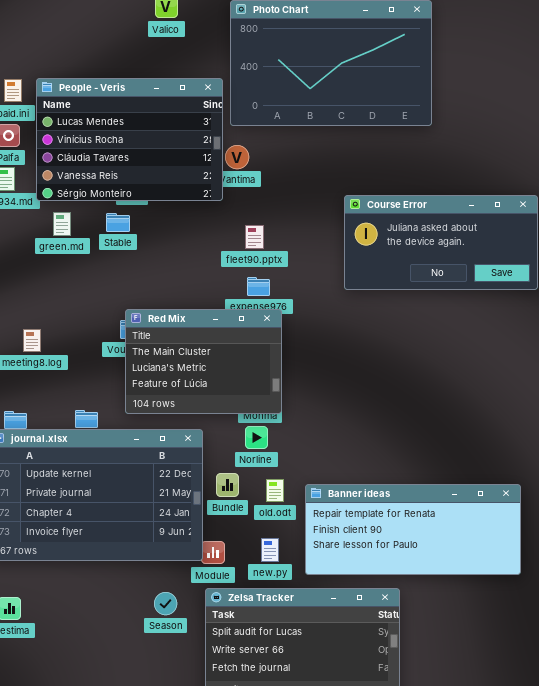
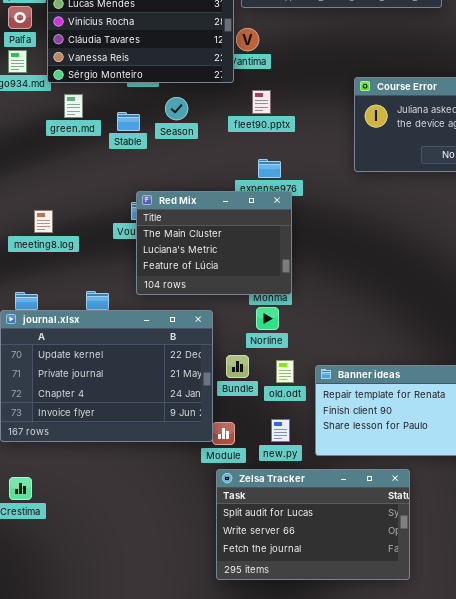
Stable: [106,213,130,232] -> [117,112,140,131], moved
fleet90.pptx: [245,225,264,249] -> [252,90,271,114], moved
Season: [154,592,177,615] -> [165,97,188,120], moved

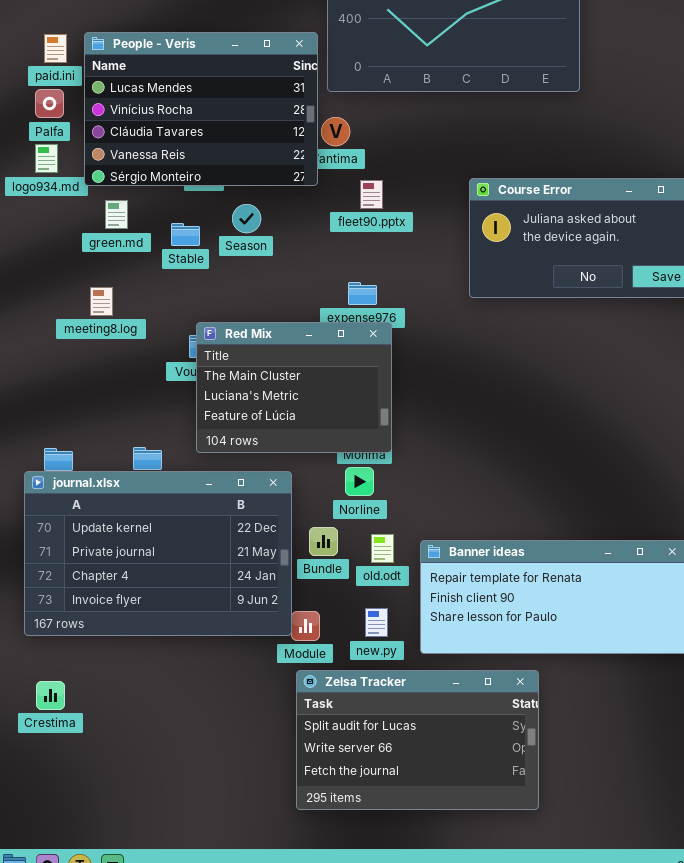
fleet90.pptx: [252,90,271,114] -> [360,180,383,209], moved
meeting8.log: [34,210,53,233] -> [90,287,113,316], moved

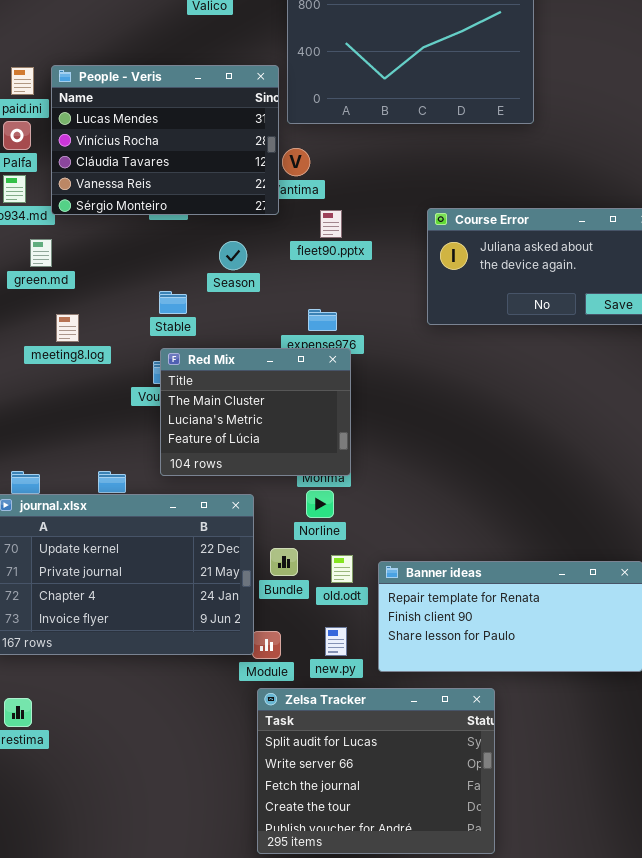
green.md: [105,200,128,229] -> [30,239,52,267], moved
Season: [232,204,261,233] -> [219,241,247,270], moved
Stable: [171,223,200,246] -> [159,291,187,314], moved
Zelsa Tracker: [296,670,539,810] -> [257,688,495,854], resized

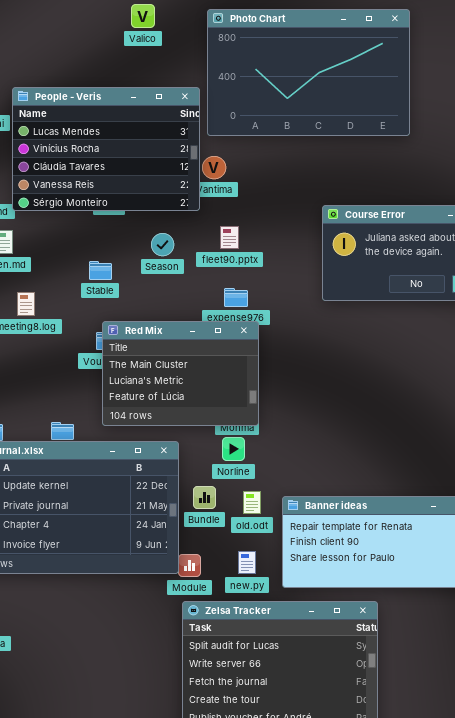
fleet90.pptx: [320,210,342,238] -> [220,226,239,249], moved
Stable: [159,291,187,314] -> [89,261,112,280], moved

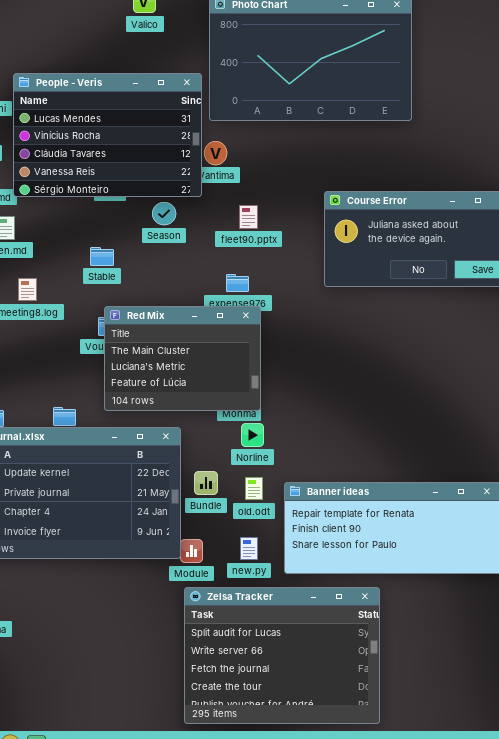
fleet90.pptx: [220,226,239,249] -> [239,205,258,229], moved
Season: [151,233,174,256] -> [152,202,176,225], moved
Norline: [222,437,245,461] -> [241,423,264,447], moved

